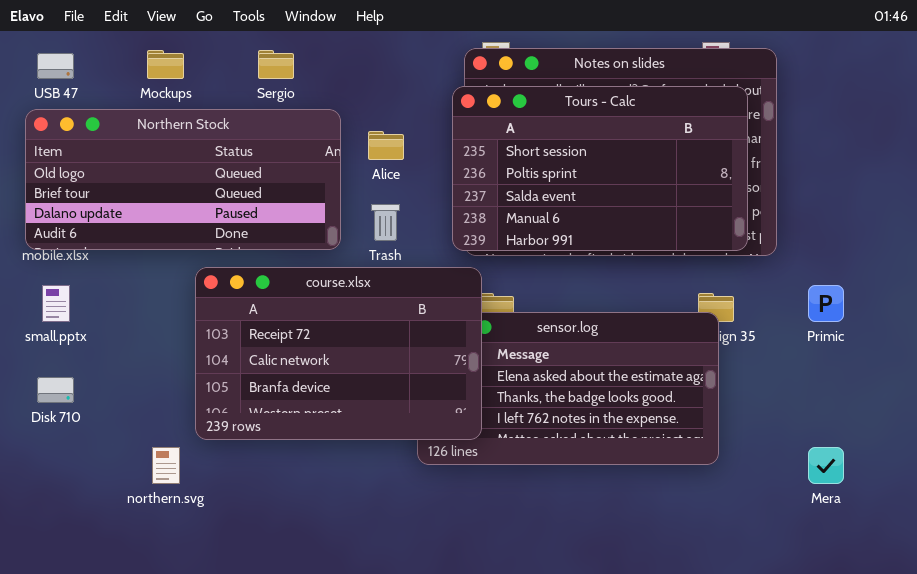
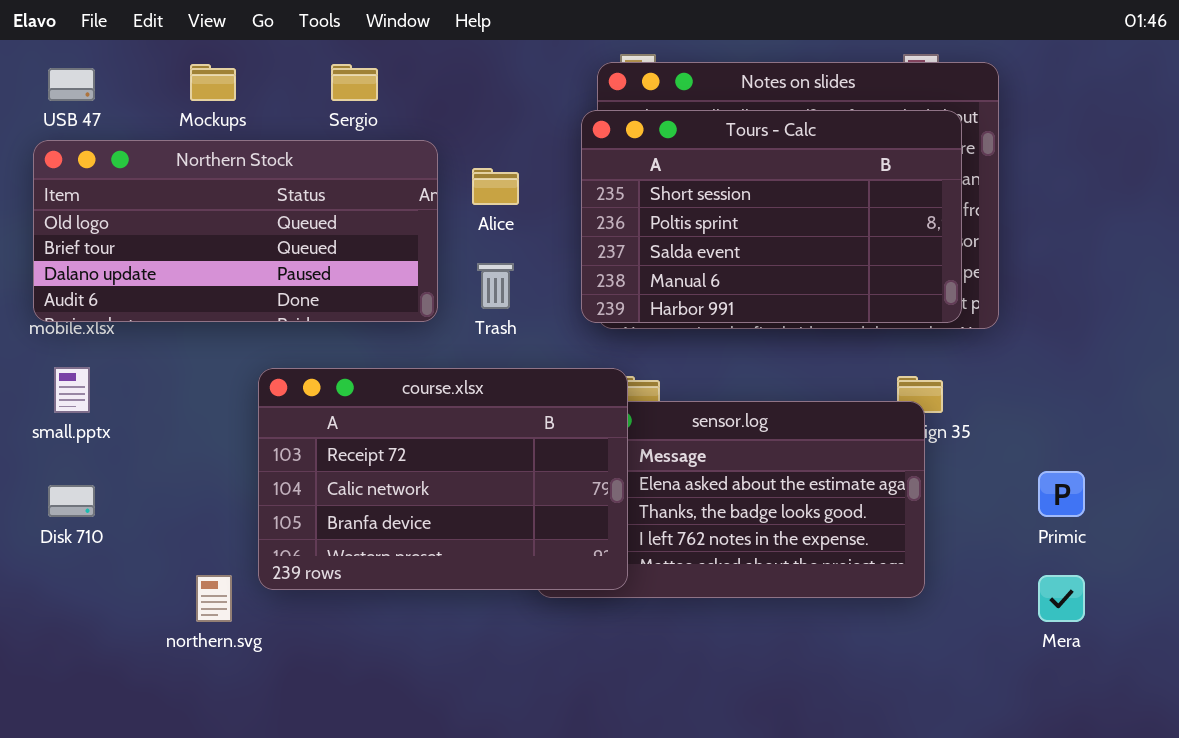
course.xlsx: [195,267,482,440] -> [258,368,628,590], moved
Primic: [808,285,844,322] -> [1038,471,1085,517], moved

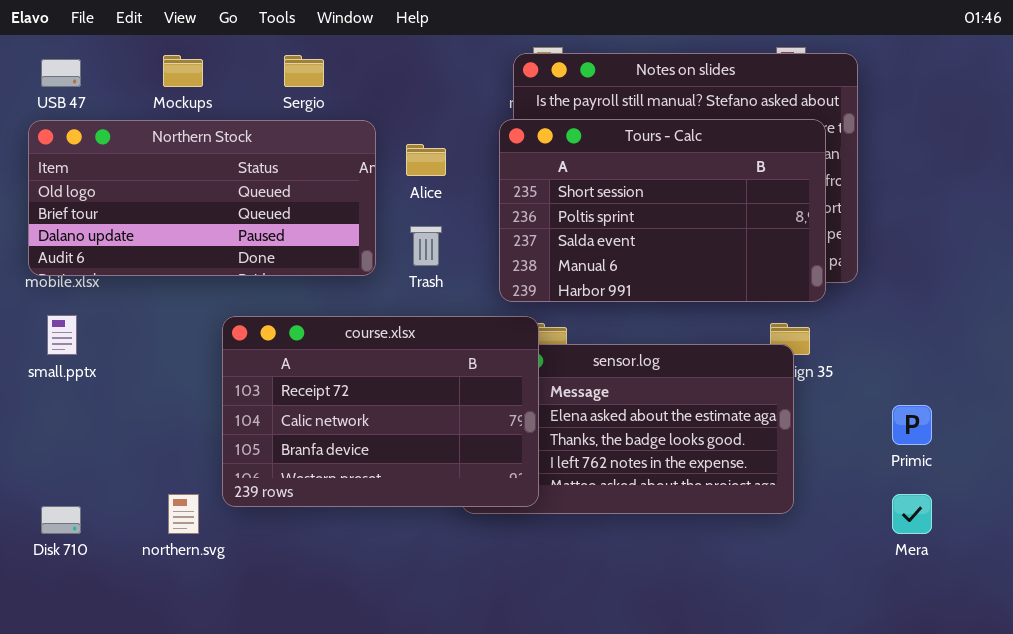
Tours - Calc: [581,110,962,323] -> [499,119,826,302], moved
Disk 710: [48,485,95,517] -> [41,506,81,534], moved

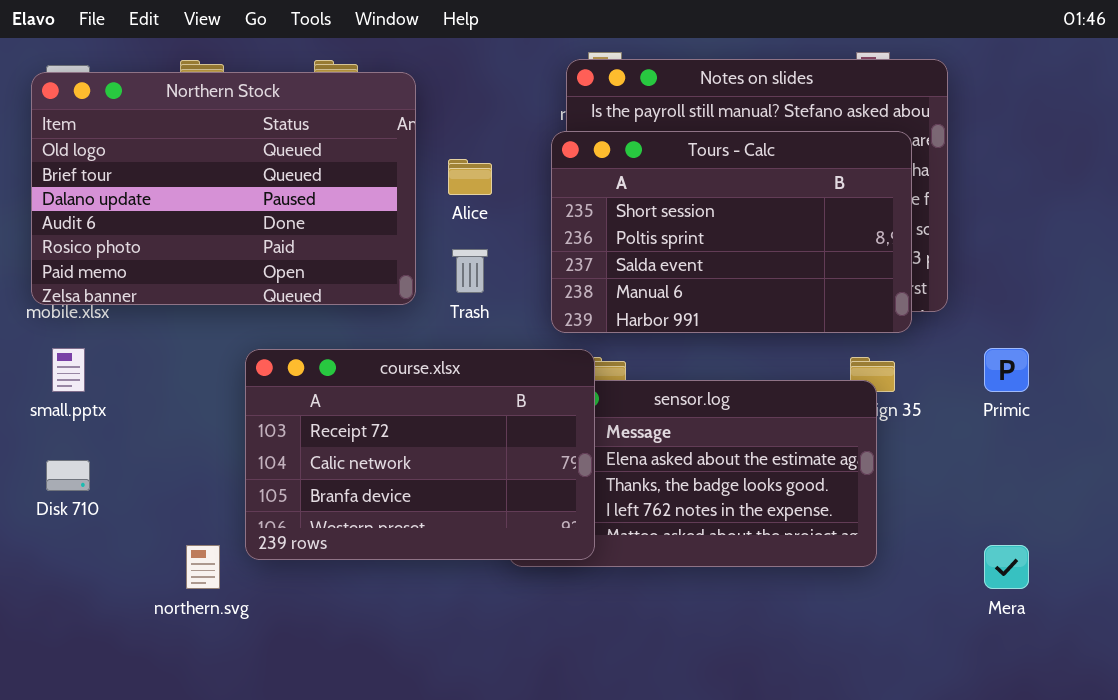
Northern Stock: [28,120,376,276] -> [31,72,416,305], resized
Primic: [892,405,932,445] -> [984,348,1029,392], moved
Disk 710: [41,506,81,534] -> [46,460,90,491], moved

